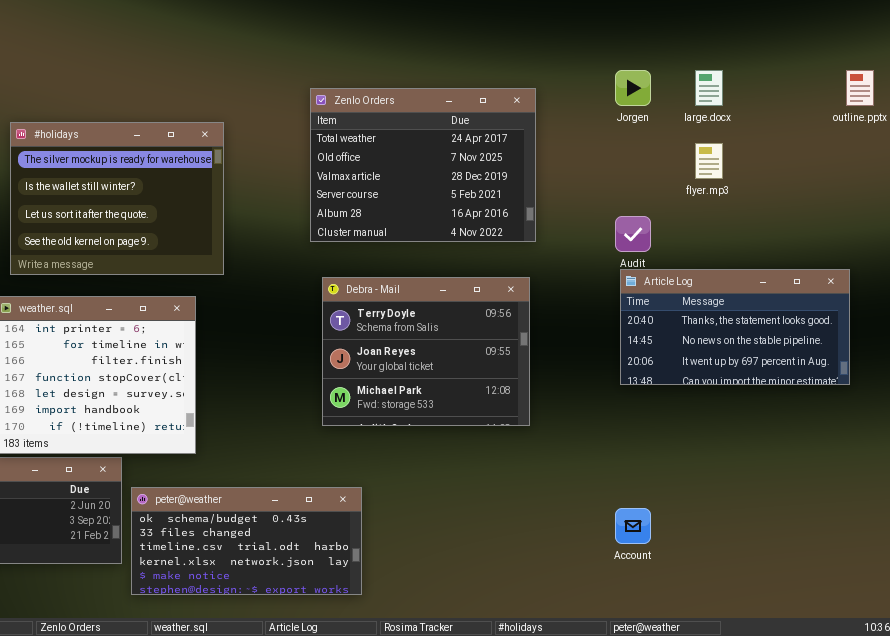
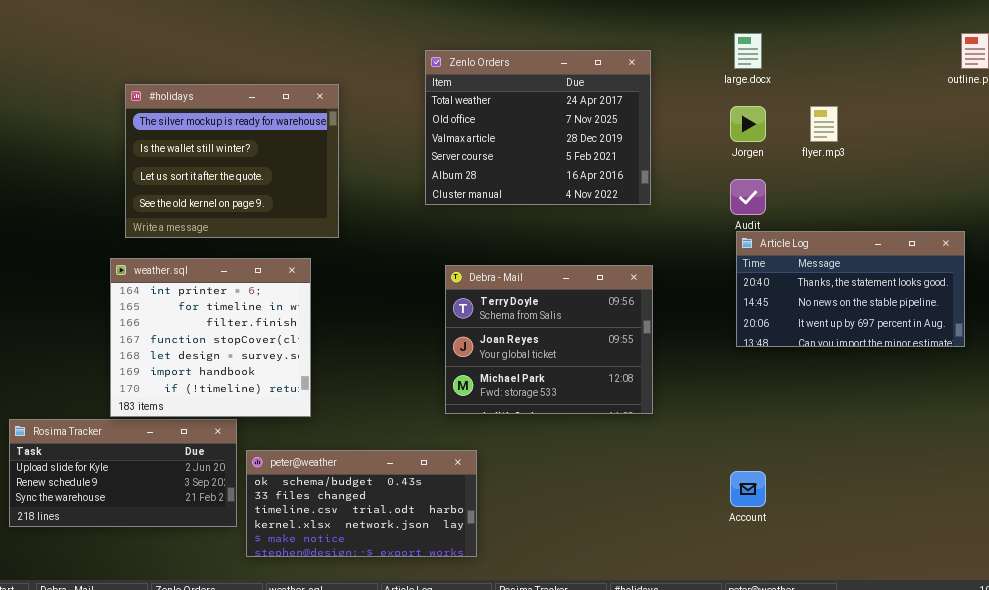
Jorgen: [615,70,651,106] -> [730,106,766,142], moved
large.docx: [695,70,723,106] -> [734,33,762,69], moved
Debra - Mail: [322,277,530,426] -> [445,265,653,414], moved

